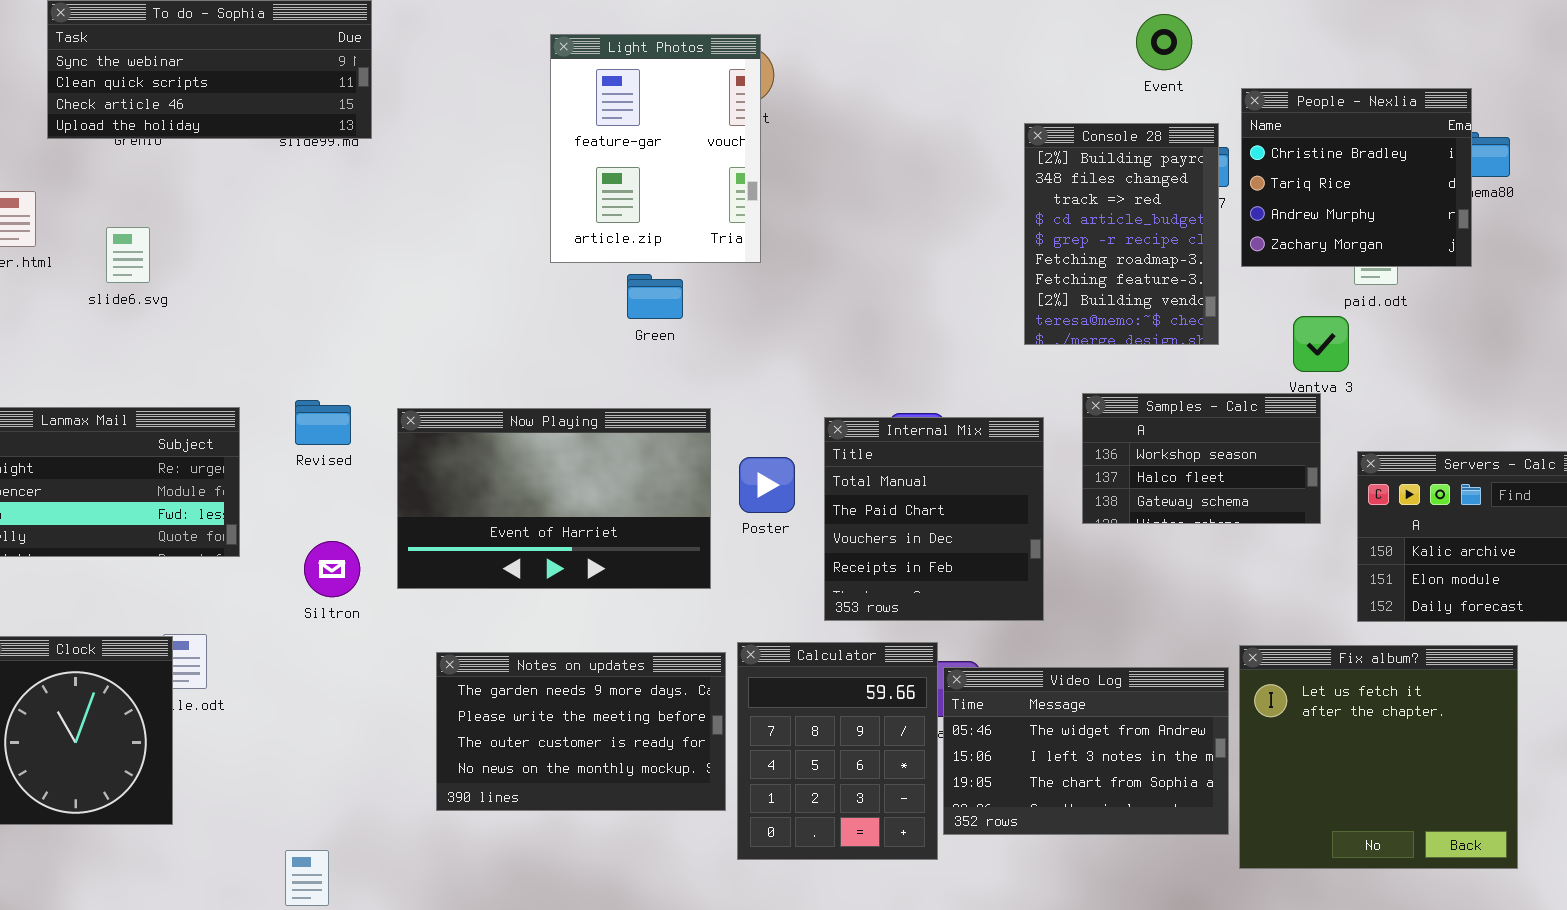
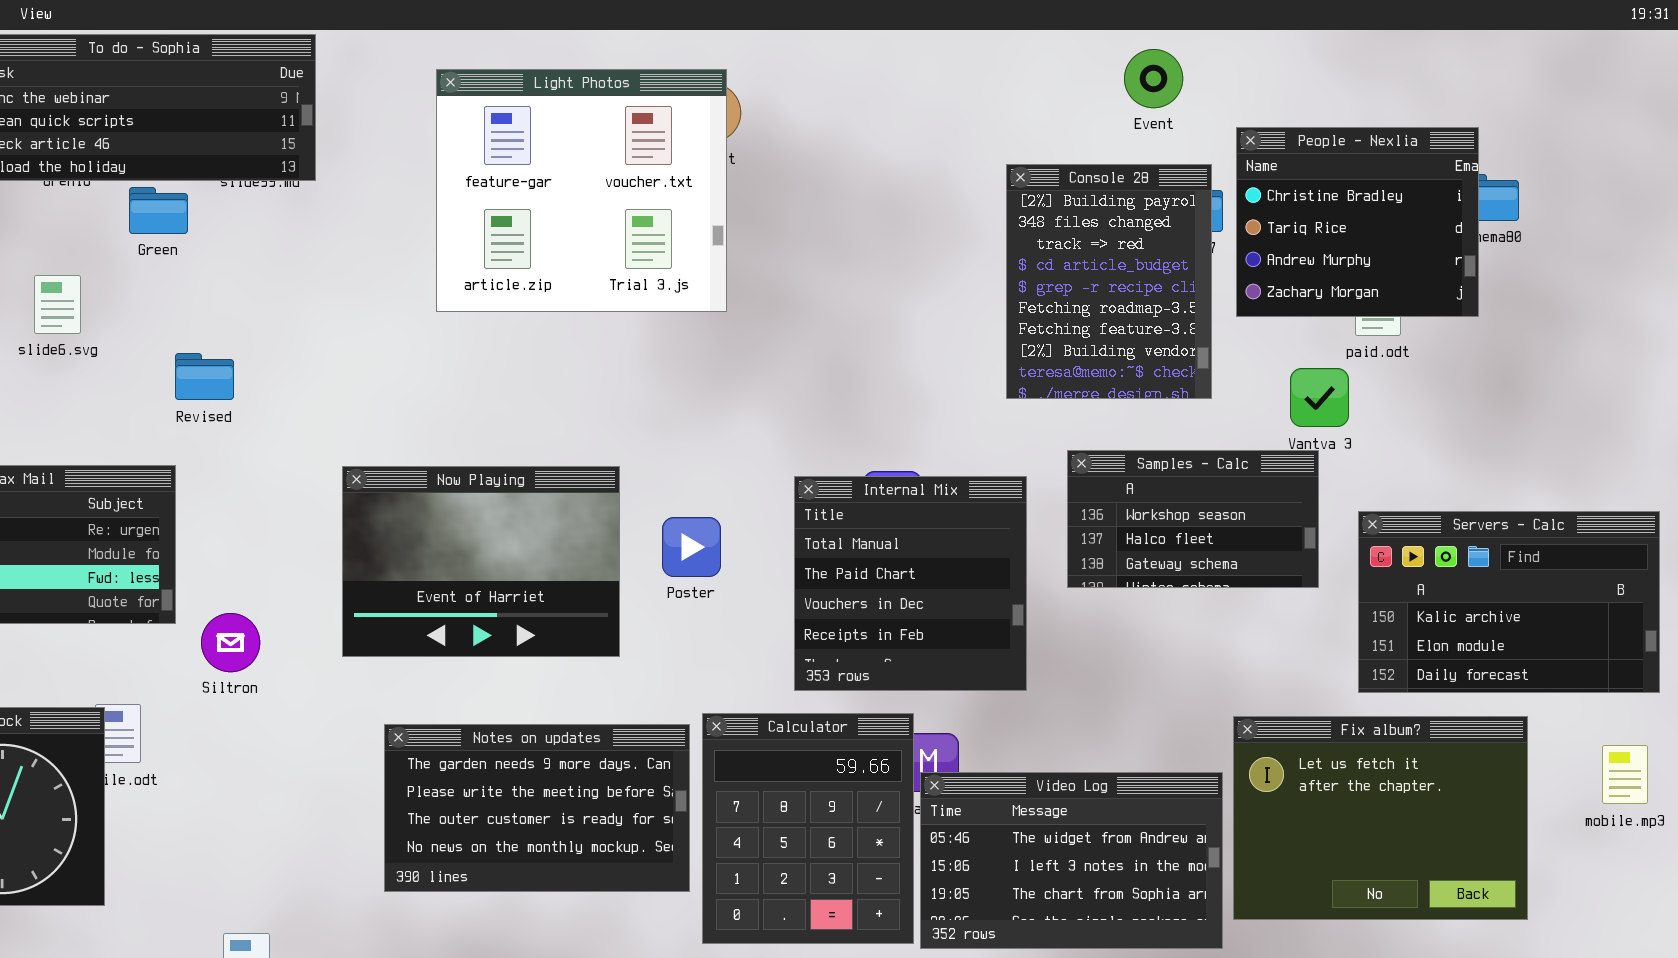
Light Photos: [550,34,761,263] -> [436,69,727,312], resized
Green: [627,274,683,319] -> [129,187,188,234], moved
Revised: [295,400,351,445] -> [175,353,234,400], moved
Now Playing: [397,408,711,589] -> [342,466,620,657], resized
Poster: [739,457,795,513] -> [662,517,721,577], moved
Siltron: [304,541,360,597] -> [201,613,260,672], moved
Fix album?: [1239,645,1518,869] -> [1233,716,1528,920], resized
Video Log: [943,667,1229,835] -> [920,772,1223,949], moved

